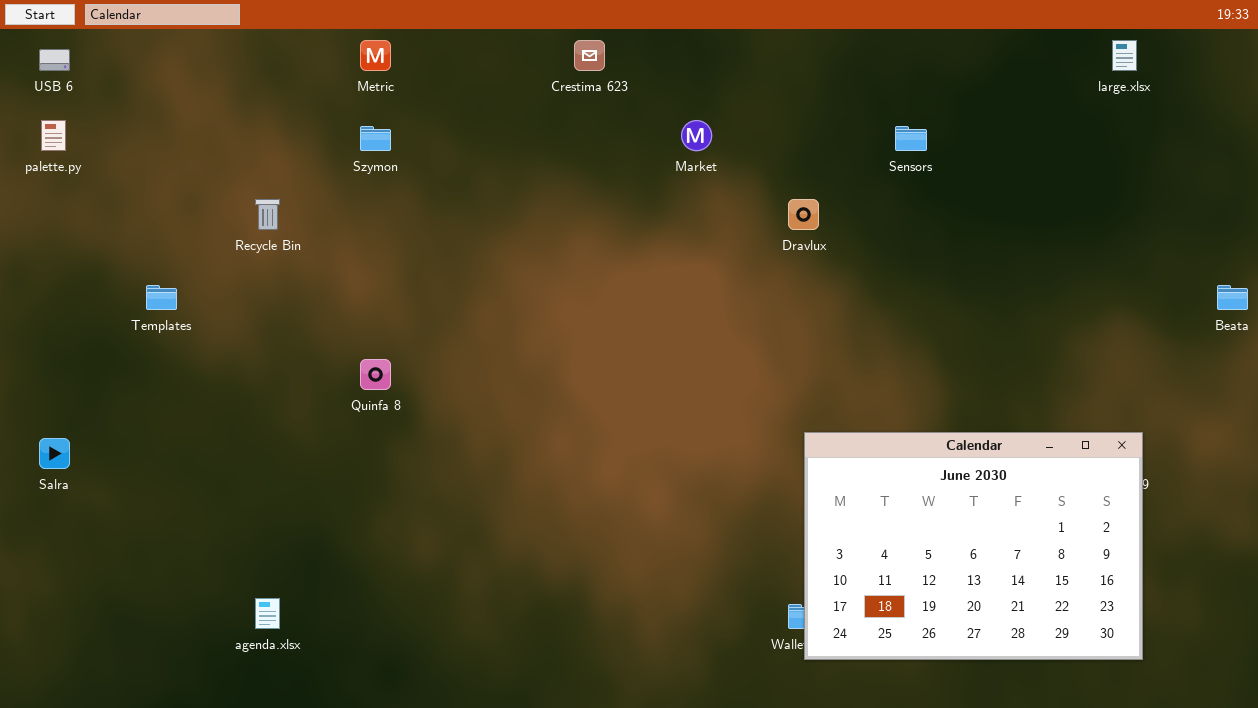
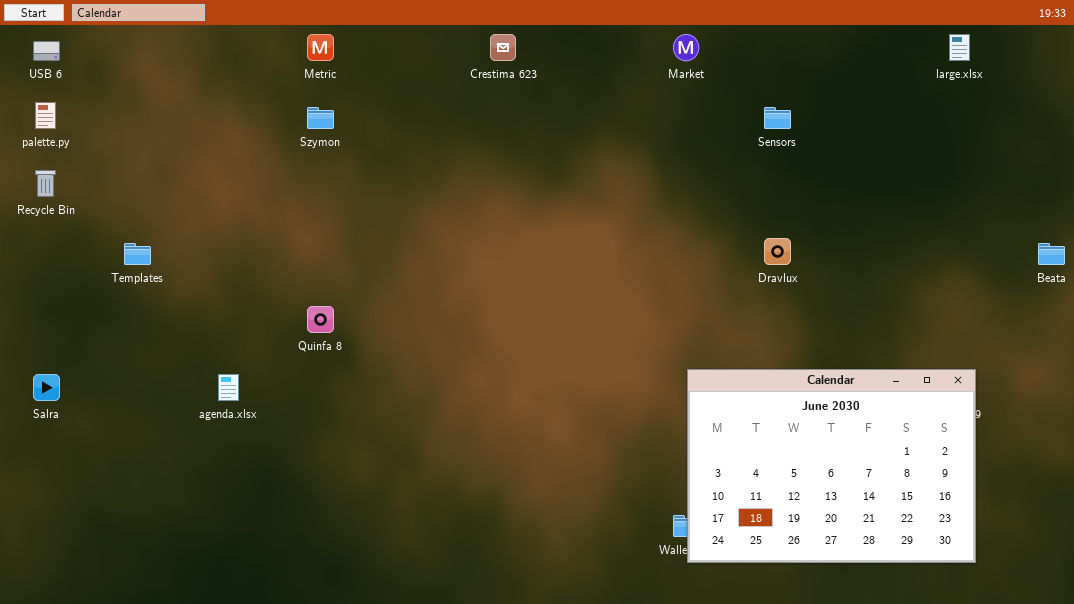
Market: [681,120,712,151] -> [673,34,699,61], moved
Recycle Bin: [255,199,280,230] -> [35,170,56,197], moved
Dravlux: [788,199,819,230] -> [764,238,791,265], moved
agenda.xlsx: [255,598,280,629] -> [218,374,239,401], moved

